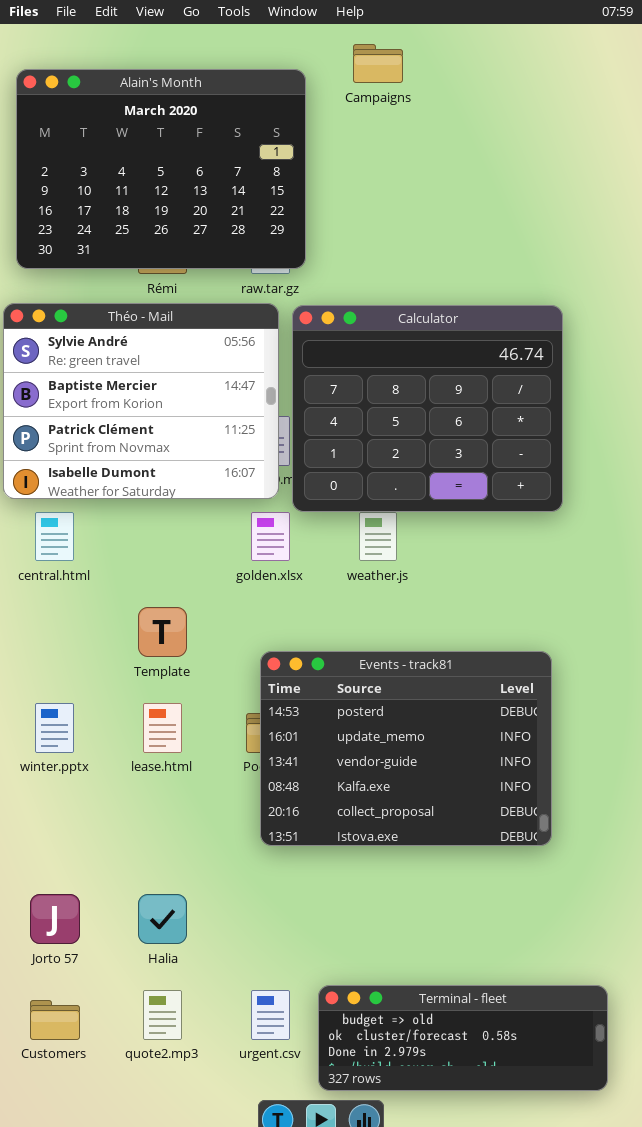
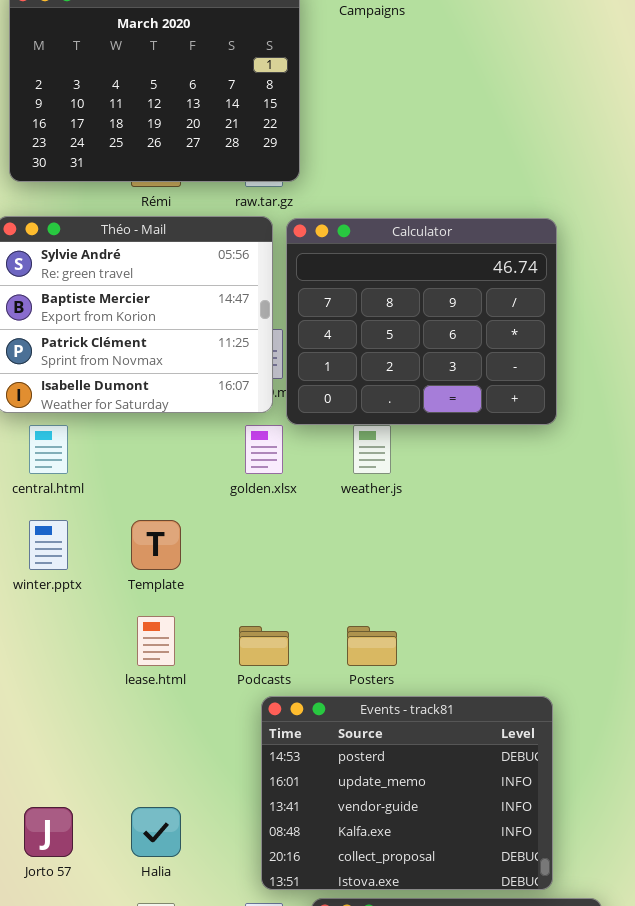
Events - track81: [260,651,552,846] -> [261,696,553,890], moved
winter.pptx: [35,703,74,753] -> [29,520,68,570], moved

